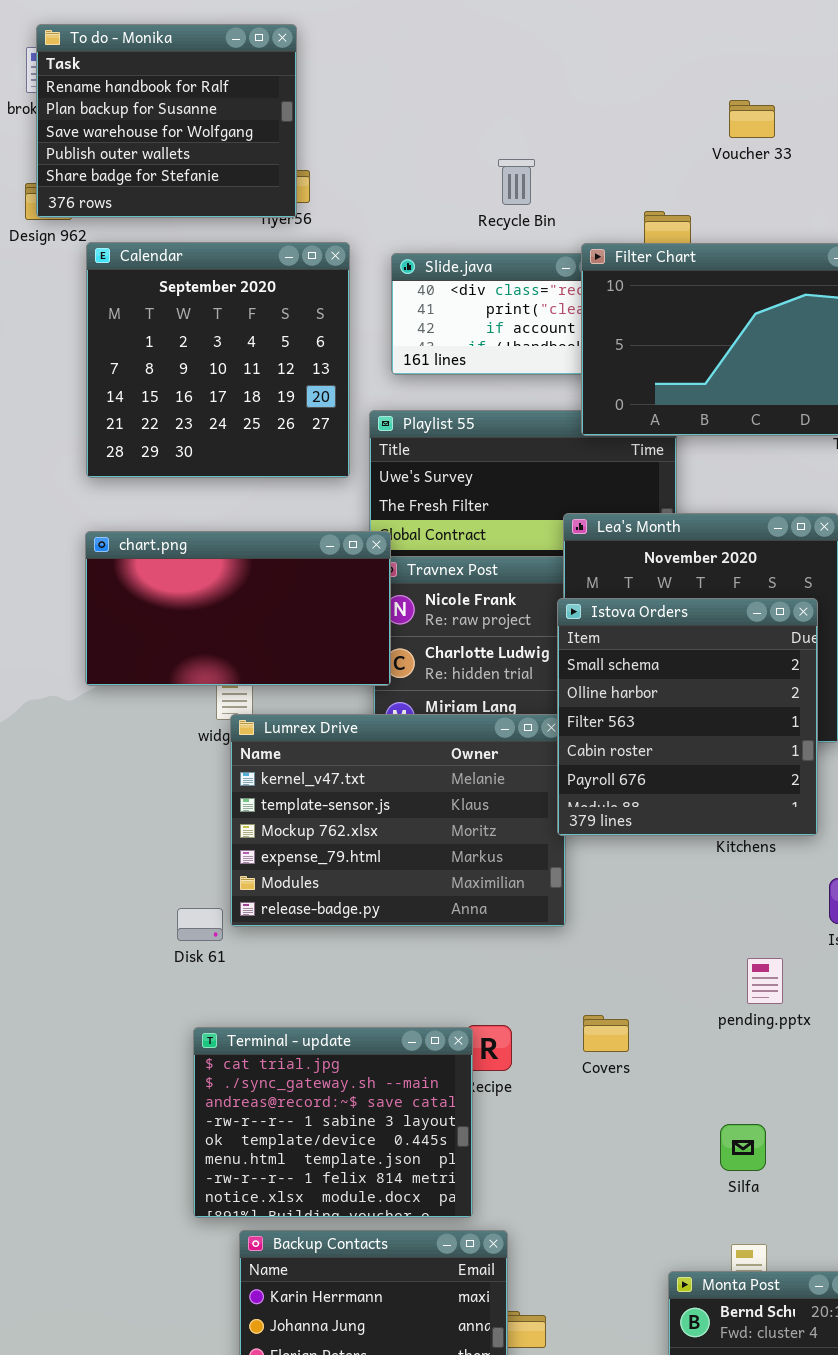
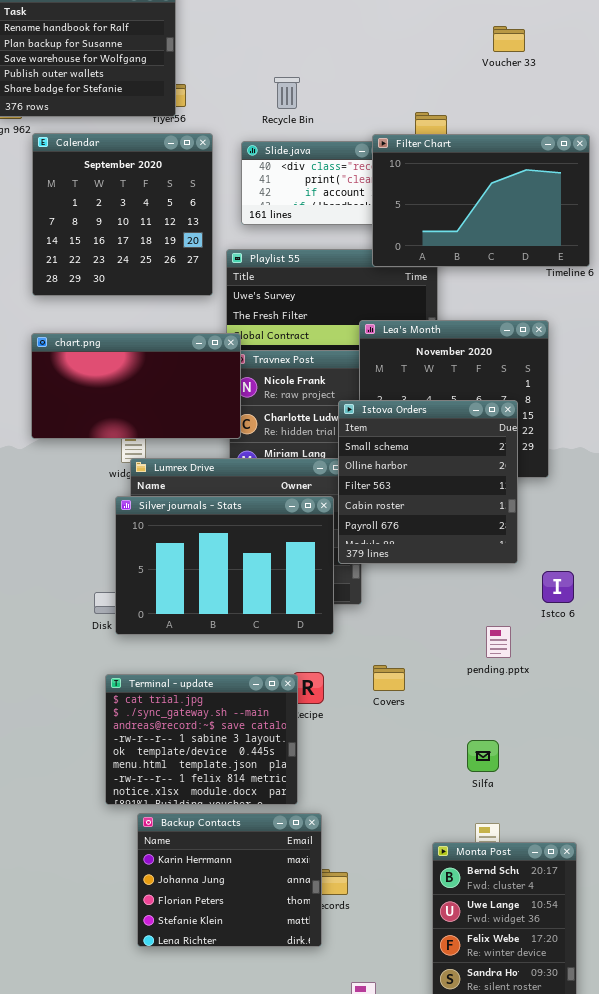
Voucher 33: [729,100,775,138] -> [493,26,525,52], moved
Recycle Bin: [498,159,535,205] -> [274,77,300,109], moved
Istova Orders: [557,598,818,836] -> [338,400,518,564], moved
Silver journals - Stats: none -> [115,496,334,635], opened

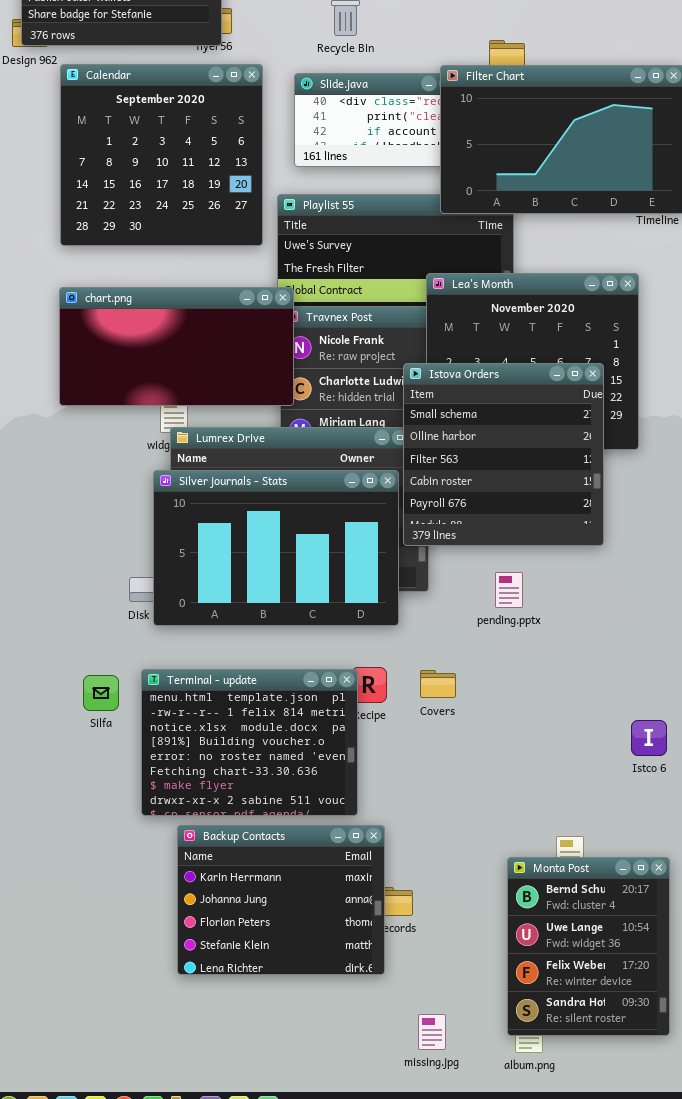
Istco 6: [542,571,574,603] -> [631,720,667,756], moved
pending.pptx: [486,626,511,658] -> [495,572,523,608], moved
Covers: [373,665,405,691] -> [420,670,456,698], moved
Terminal - update: [105,674,298,805] -> [141,669,358,816], scrolled down 5 rows
Silfa: [467,740,499,772] -> [83,675,119,711], moved

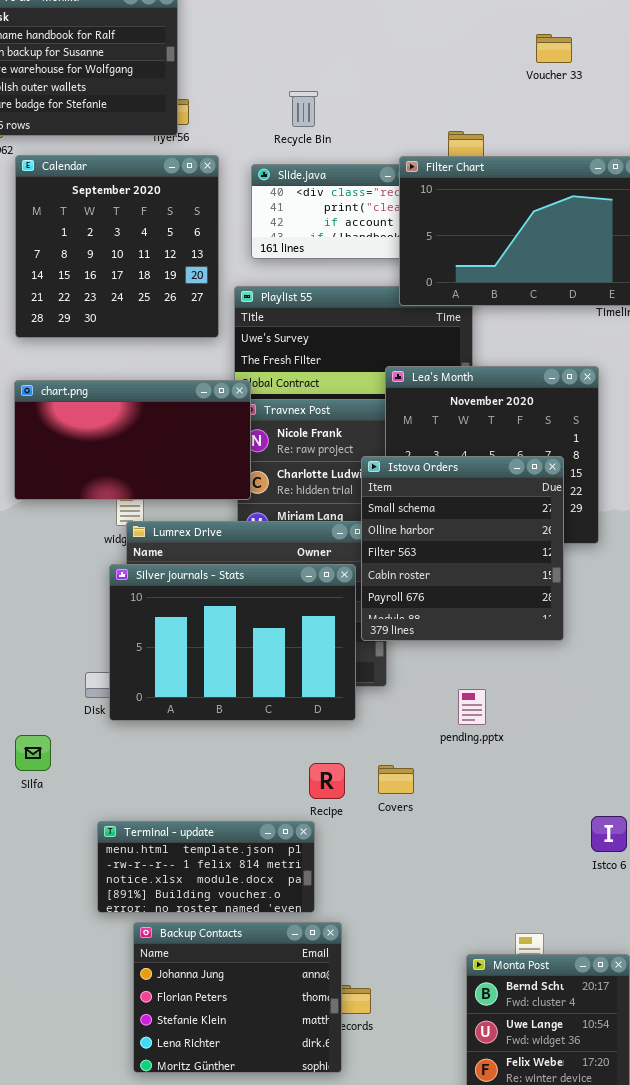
pending.pptx: [495,572,523,608] -> [458,689,486,725], moved
Terminal - update: [141,669,358,816] -> [97,821,315,913], resized
Silfa: [83,675,119,711] -> [15,735,51,771], moved
Backup Contacts: [177,825,385,975] -> [133,922,342,1073], scrolled down 1 row

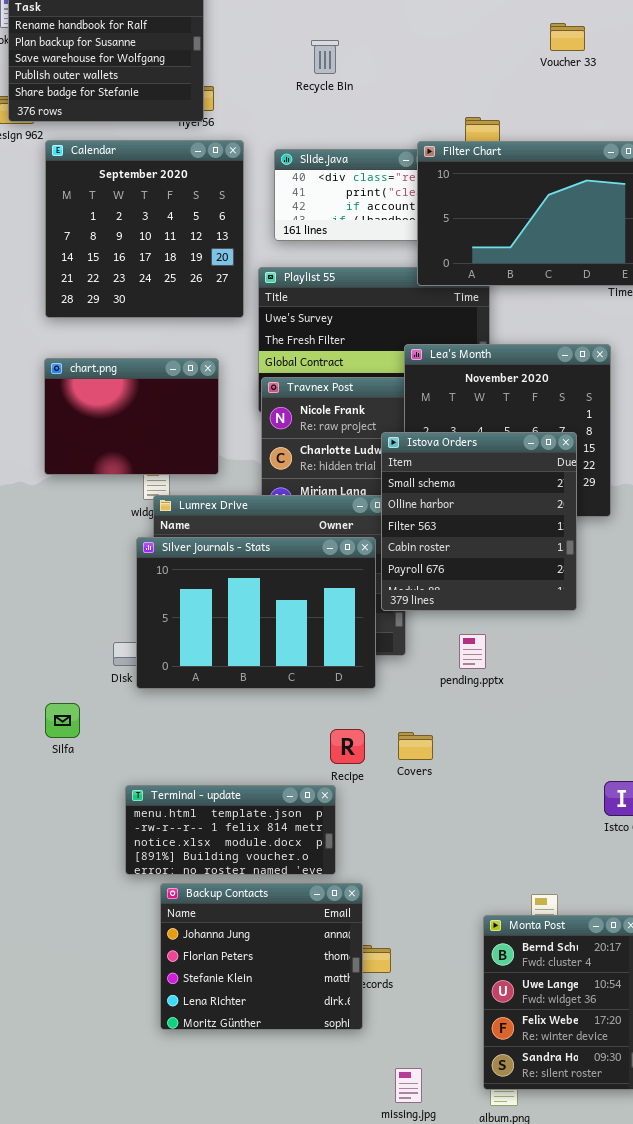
Recycle Bin: [289,91,318,127] -> [311,40,339,74], moved
chart.png: [14,380,251,500] -> [44,358,219,475], resized
pending.pptx: [458,689,486,725] -> [459,634,486,669], moved

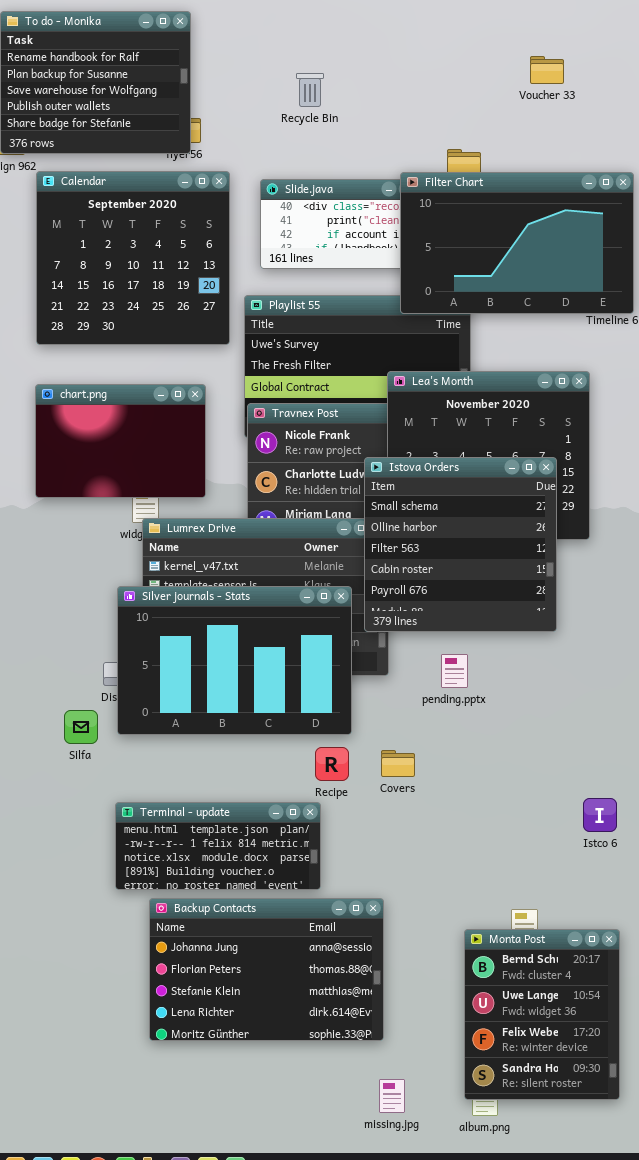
Silver journals - Stats: [136,537,376,689] -> [117,586,352,735], moved
Silfa: [45,703,80,738] -> [64,710,98,744], moved
Backup Contacts: [160,883,363,1030] -> [149,898,384,1041], resized

